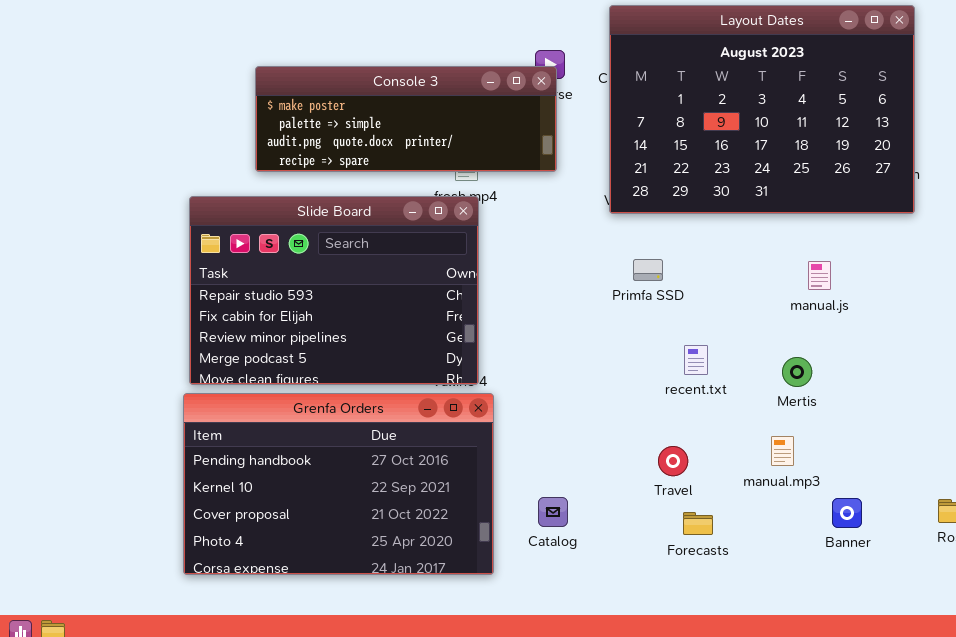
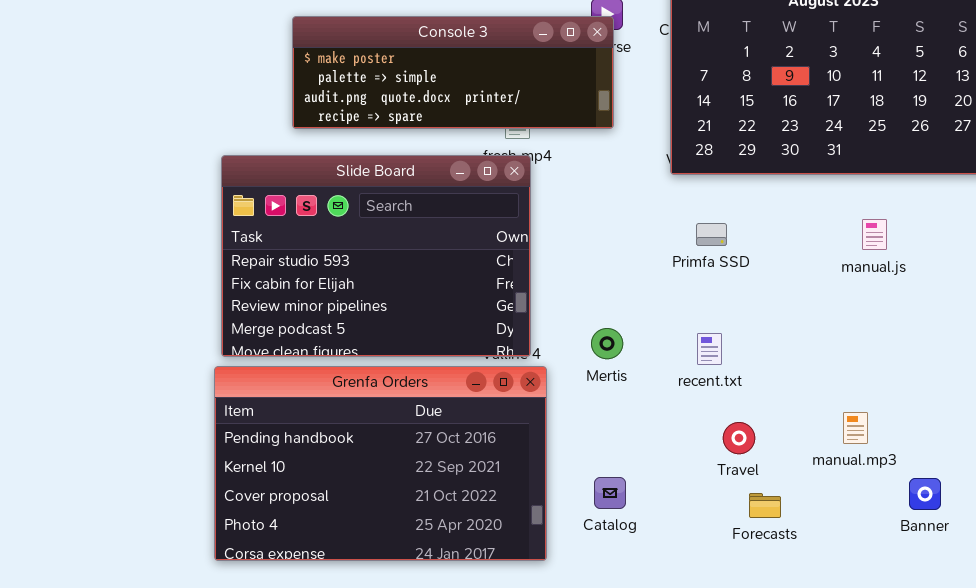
manual.js: [808,261,831,290] -> [862,219,887,250], moved
recent.txt: [684,345,708,375] -> [697,333,722,365], moved
Mertis: [782,357,812,387] -> [591,328,623,359], moved

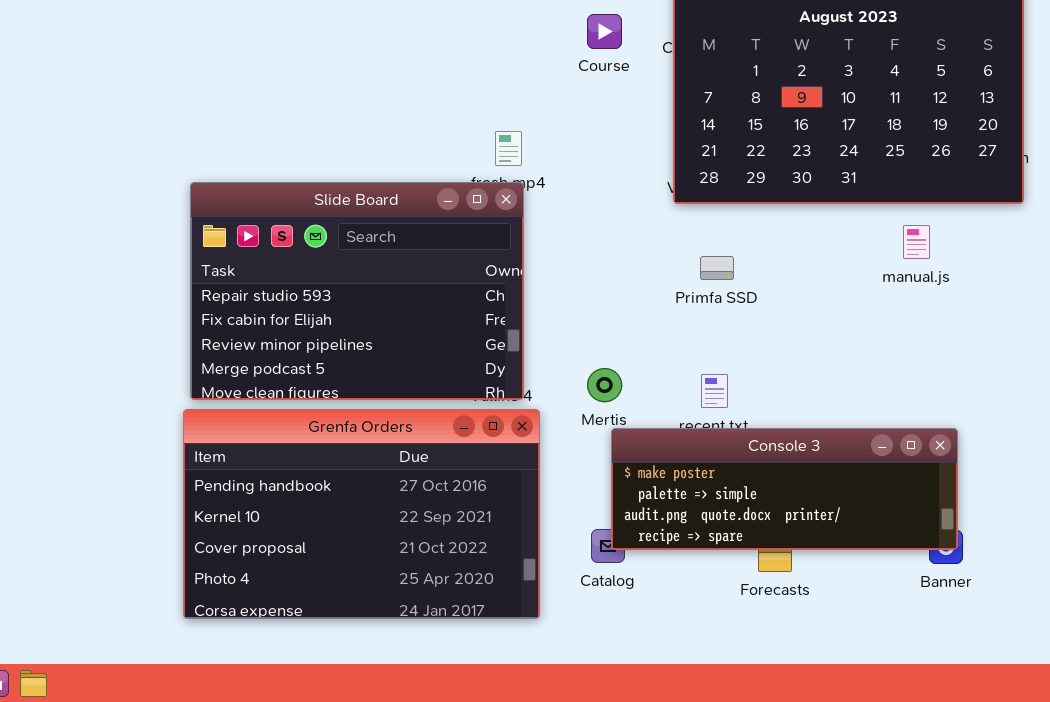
Console 3: [292,16,614,129] -> [611,428,958,550], moved
manual.js: [862,219,887,250] -> [903,225,930,259], moved

